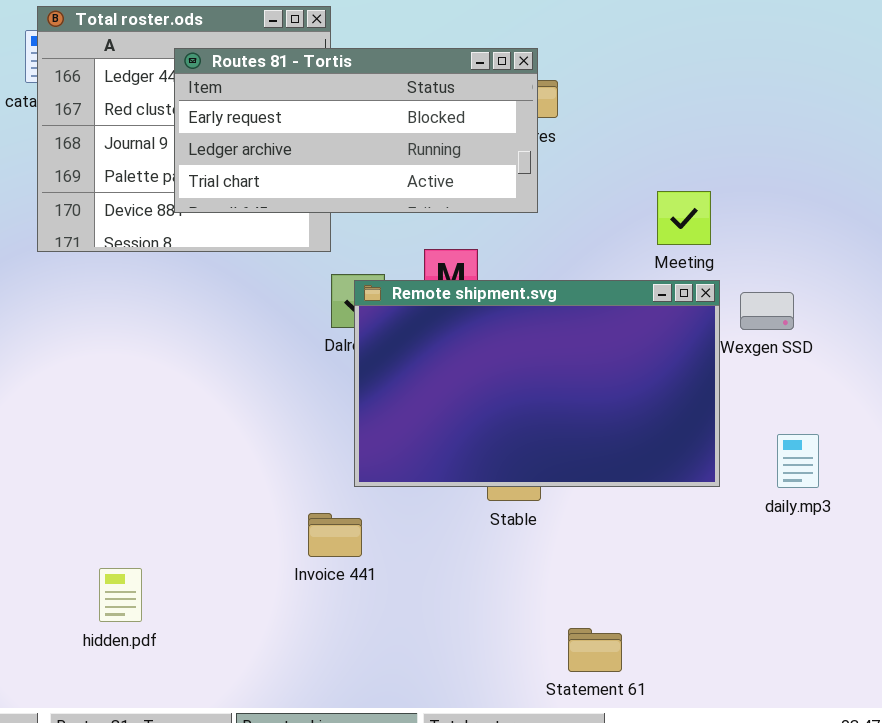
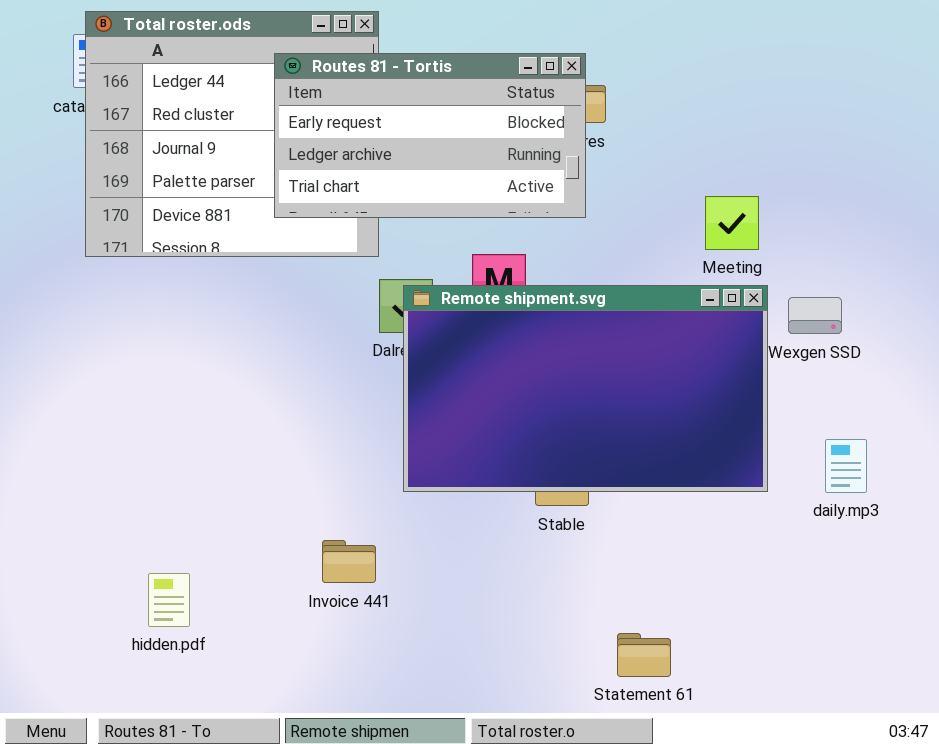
Routes 81 - Tortis: [174,48,538,213] -> [274,53,586,218], resized
Invoice 441: [308,513,362,557] -> [322,540,376,583], moved

